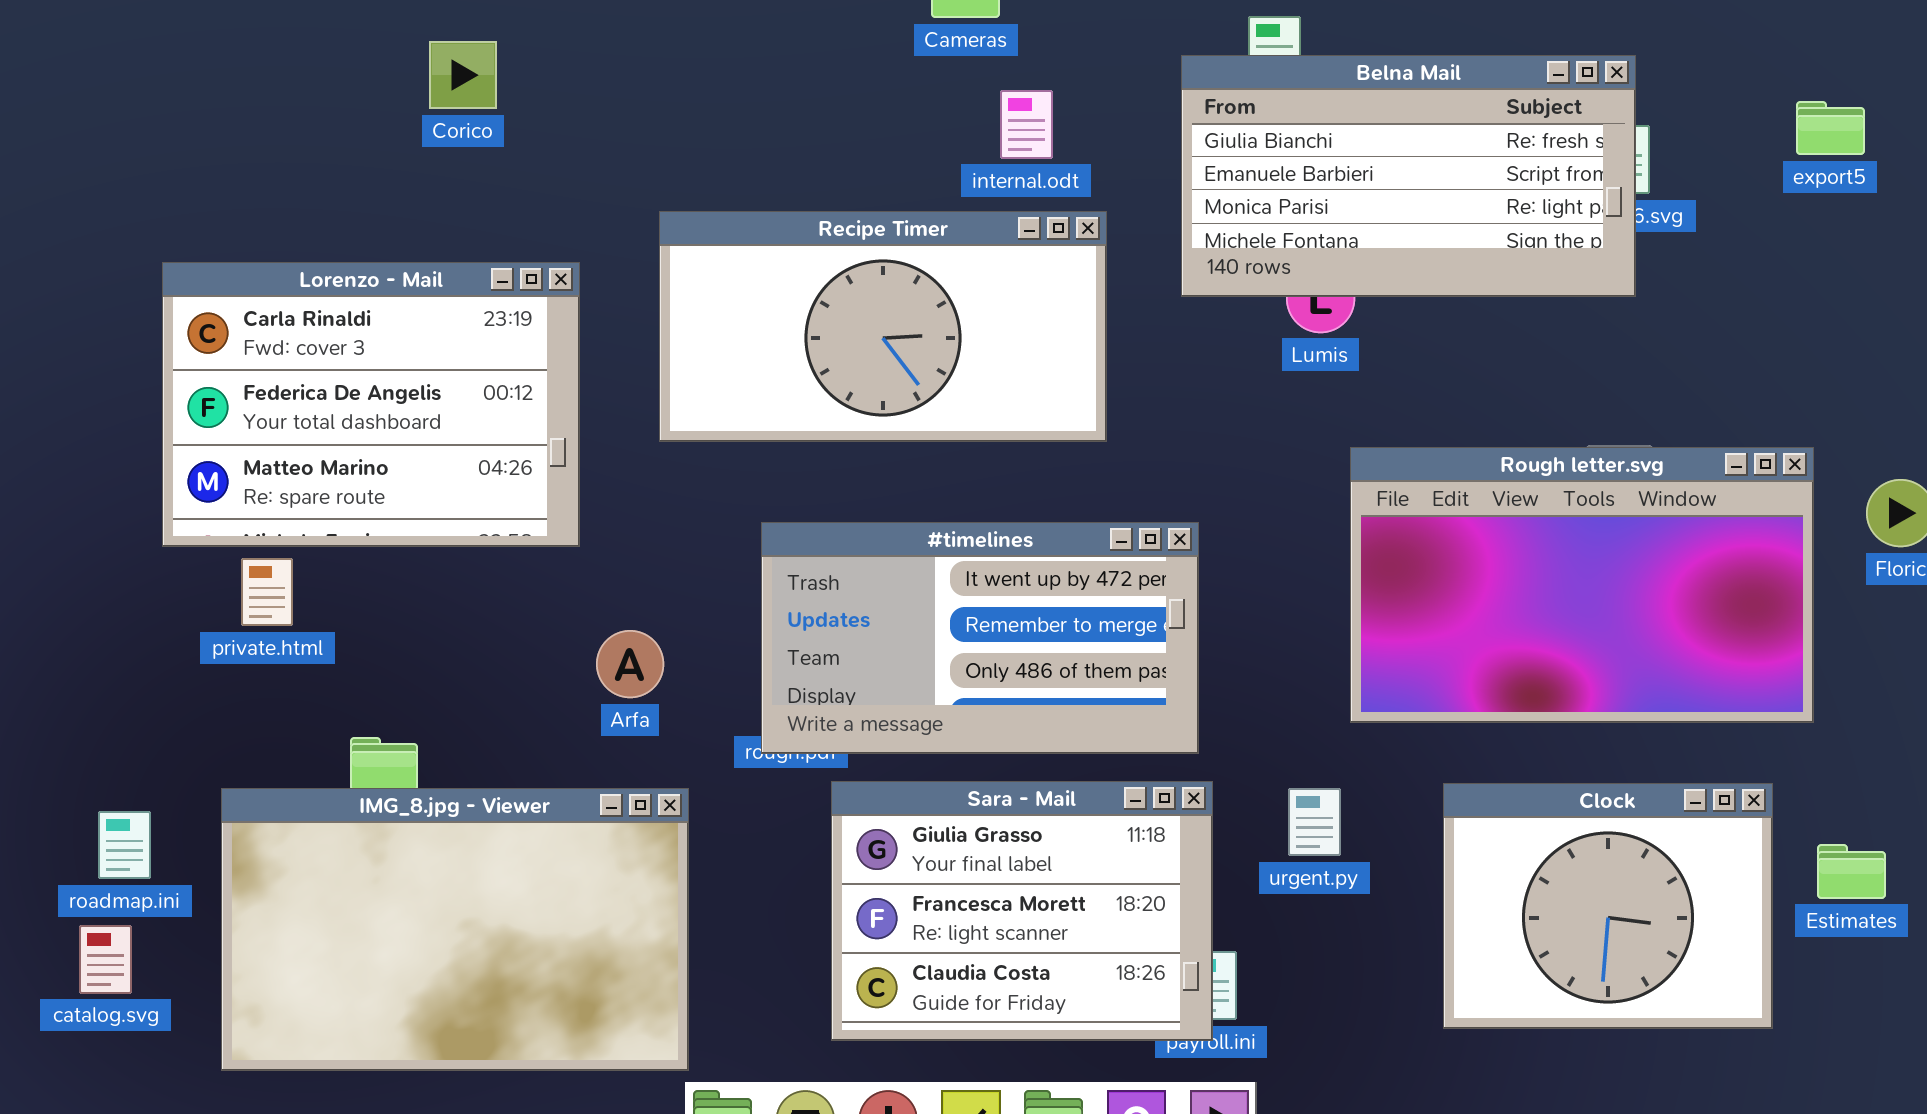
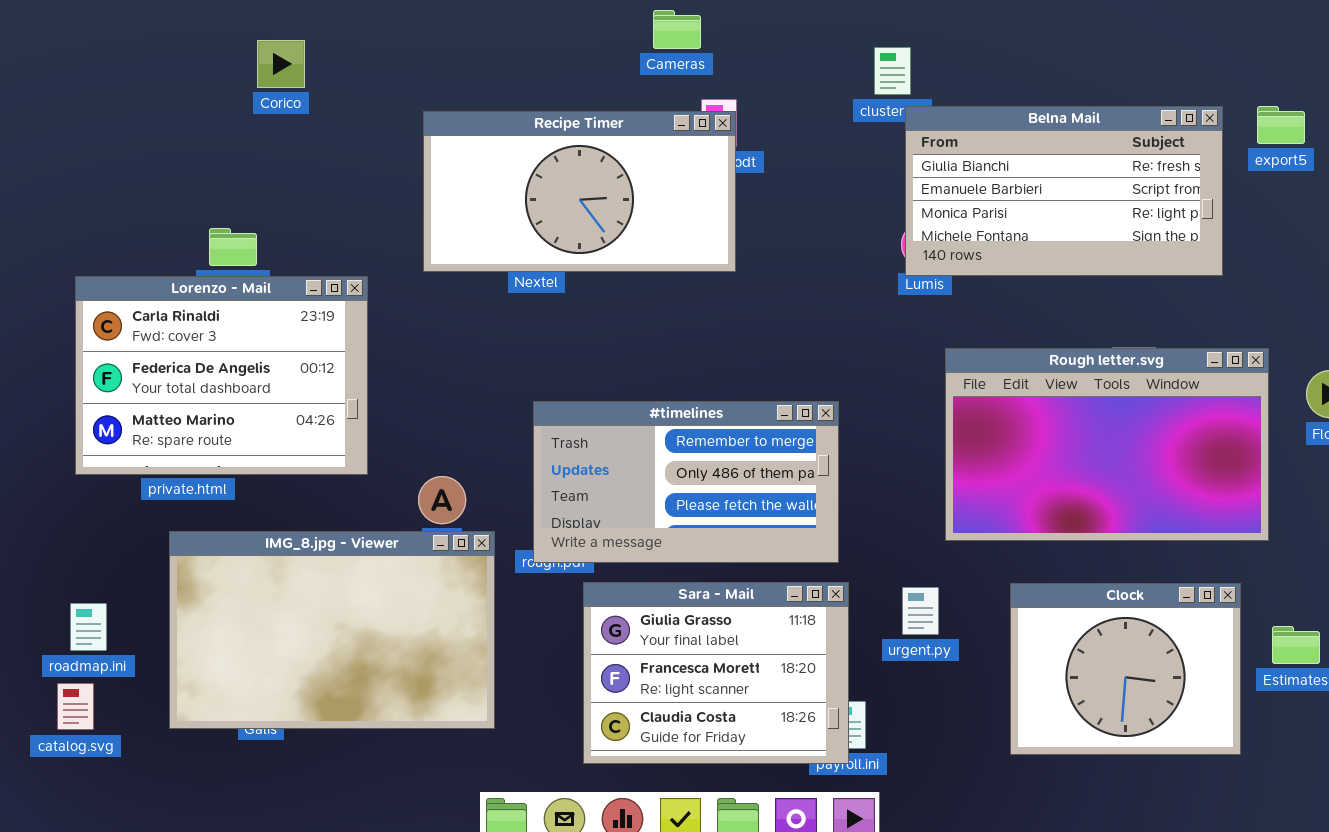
Corico: [429,41,497,109] -> [257,40,305,88], moved
Belna Mail: [1181,55,1636,297] -> [905,106,1223,276], moved
Recipe Timer: [659,211,1107,442] -> [423,111,736,272], moved
Lorenzo - Mail: [162,262,580,547] -> [75,276,368,475], moved
#timelines: [761,522,1199,754] -> [533,401,839,563], scrolled down 1 row
IMG_8.jpg - Viewer: [221,788,689,1071] -> [169,531,495,729], moved

